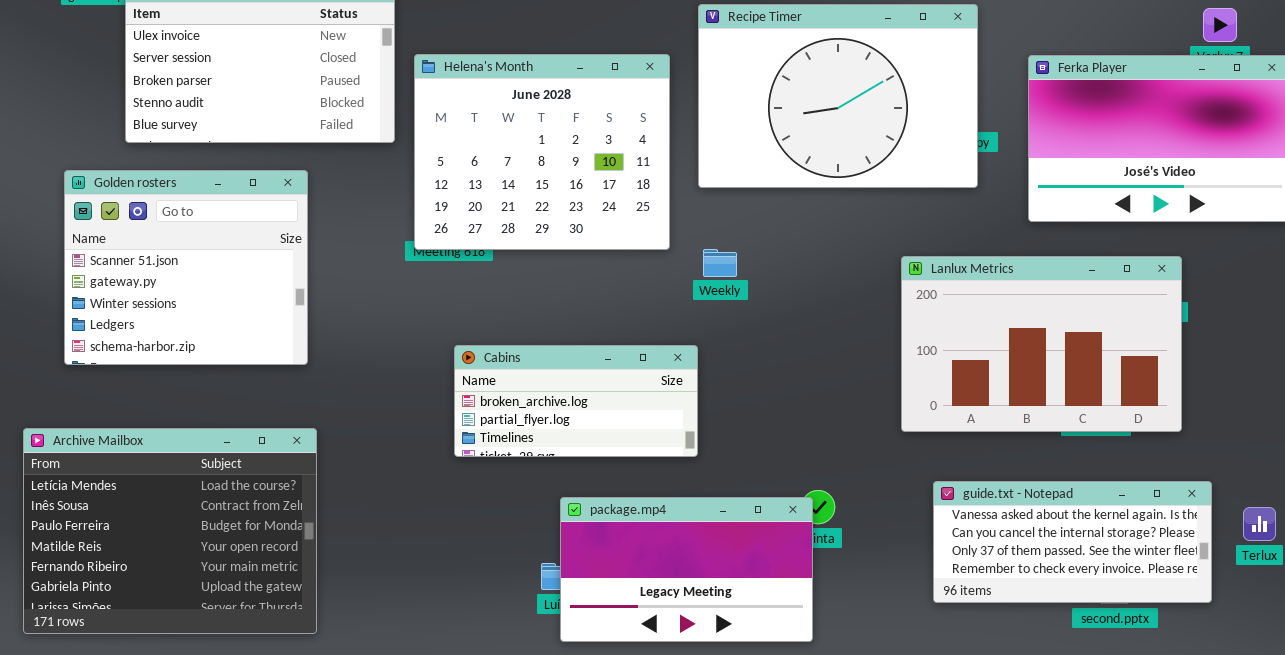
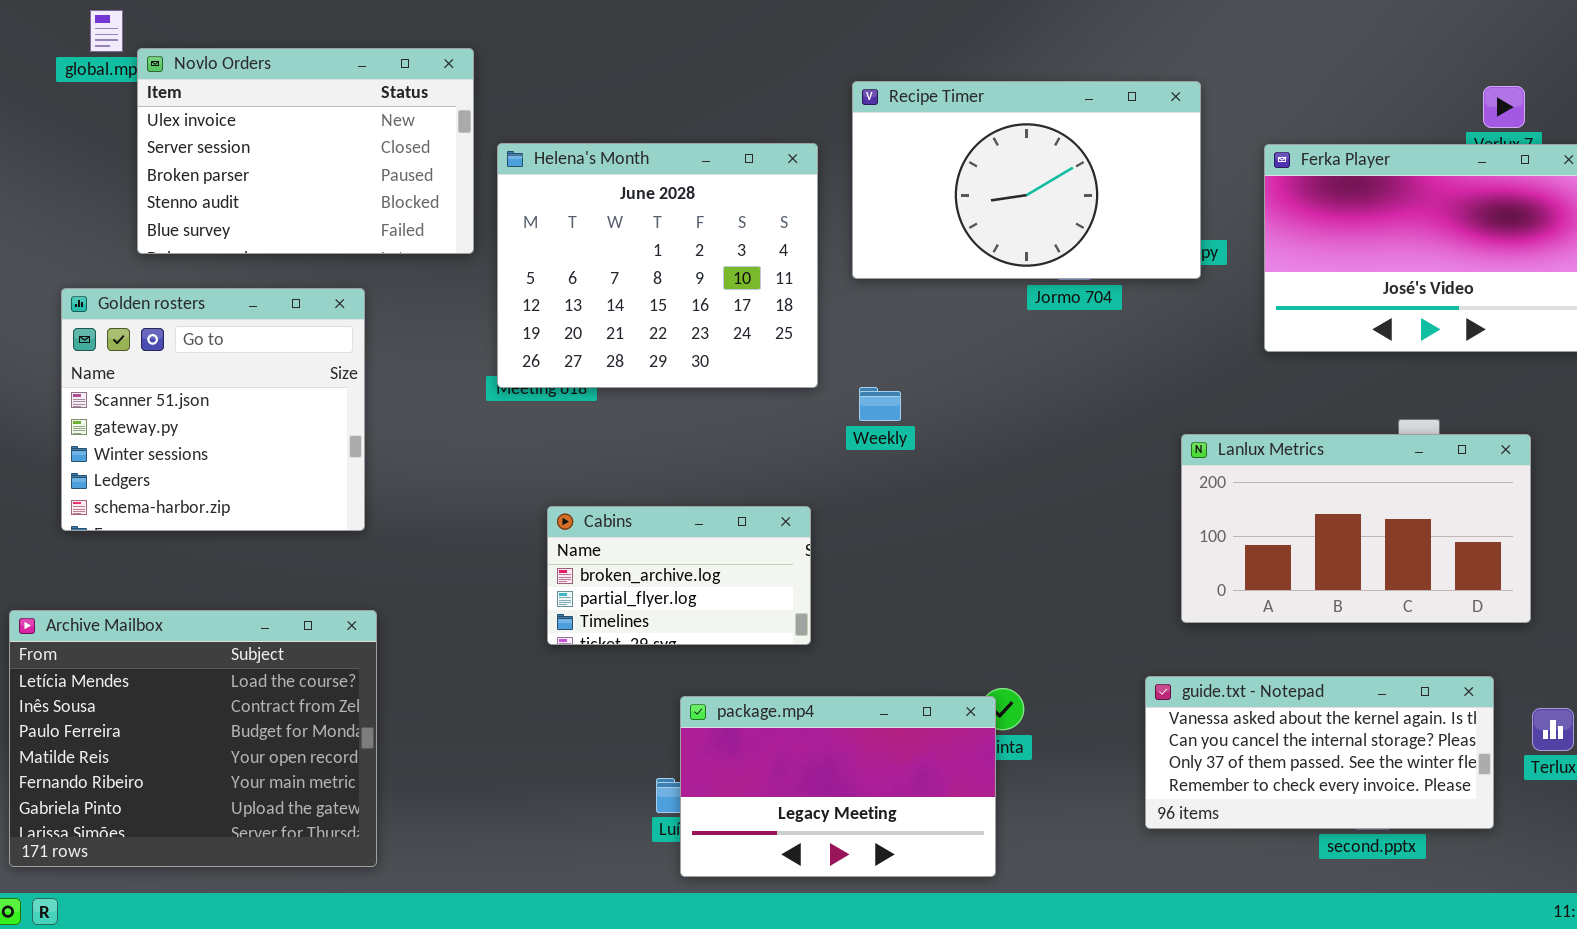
Recipe Timer: [698,4,978,188] -> [852,81,1201,279], resized
Lanlux Metrics: [901,256,1182,432] -> [1181,434,1531,623], moved, resized
Cabins: [454,345,698,457] -> [547,506,811,645], resized

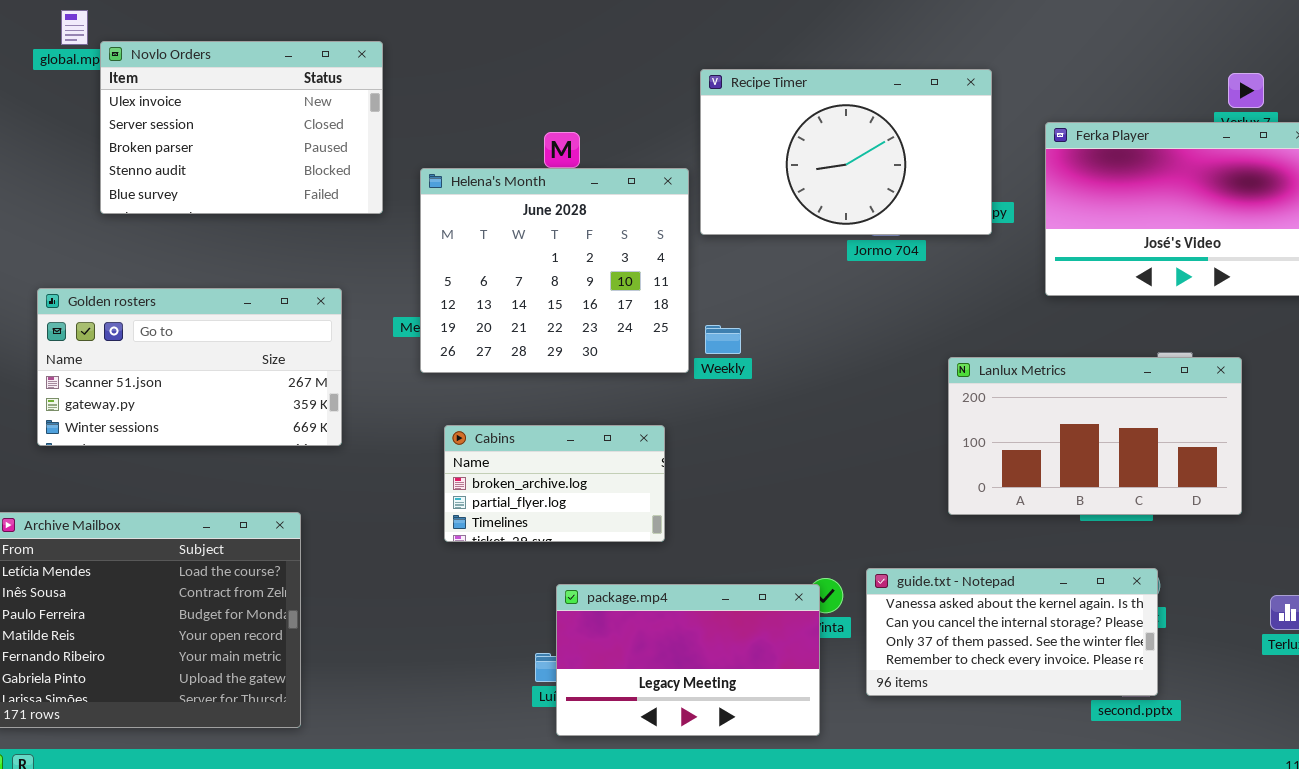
Helena's Month: [497,143,818,388] -> [420,168,689,373], moved
Golden rosters: [61,288,365,531] -> [37,288,342,446], resized
Lanlux Metrics: [1181,434,1531,623] -> [948,357,1242,515], moved
guide.txt - Notepad: [1145,676,1494,829] -> [866,568,1158,696], moved

